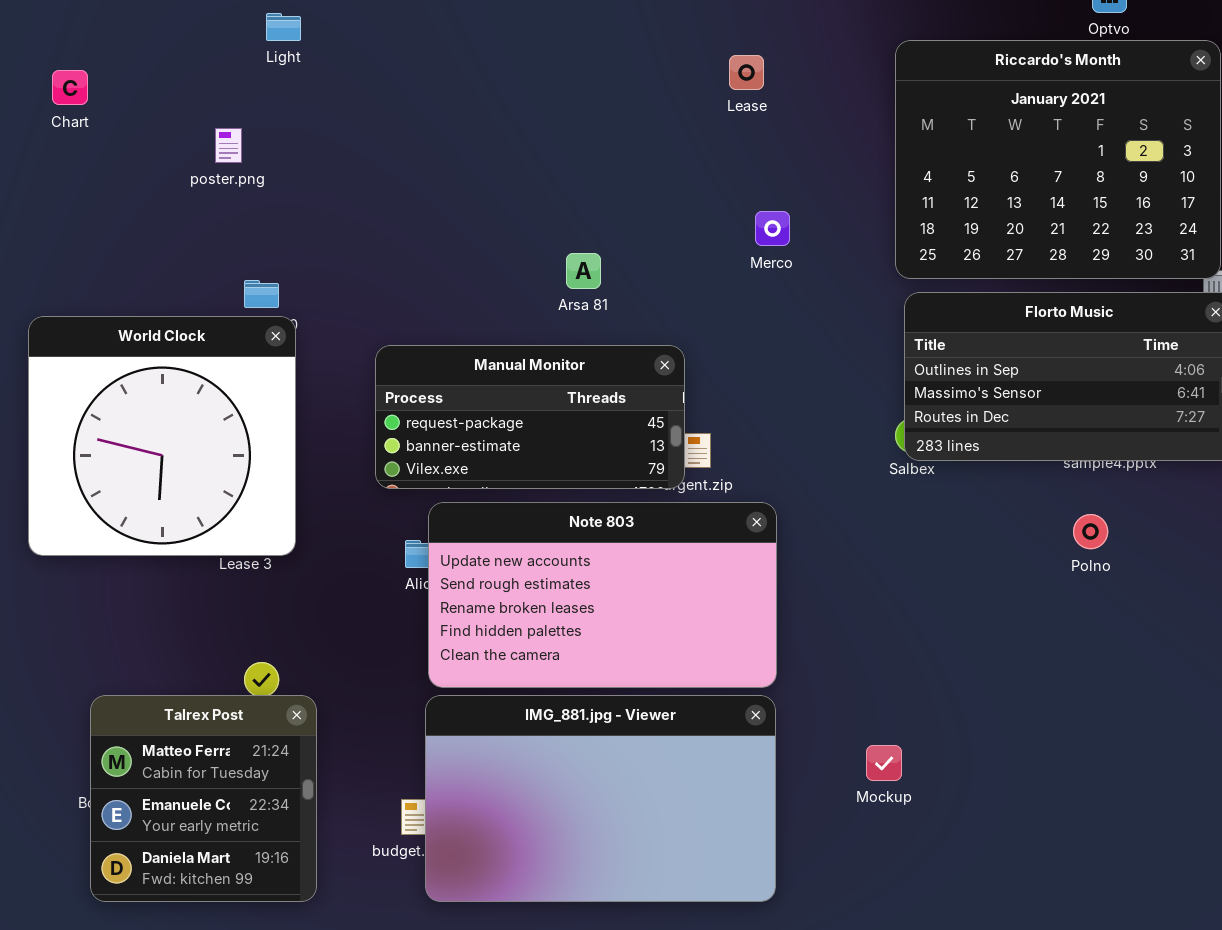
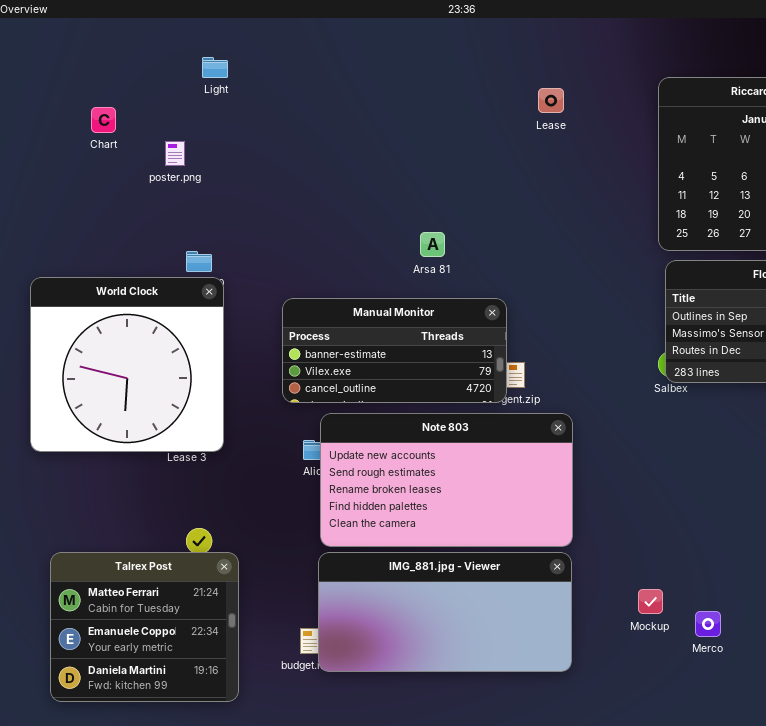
Chart: [52,70,88,105] -> [91,107,116,133], moved
Merco: [755,211,790,246] -> [695,611,721,637], moved
Manual Monitor: [375,345,685,489] -> [282,298,507,403], scrolled down 1 row
Talrex Post: [90,695,317,902] -> [50,552,239,702], resized
IMG_881.jpg - Viewer: [425,695,776,902] -> [318,552,572,672], resized

